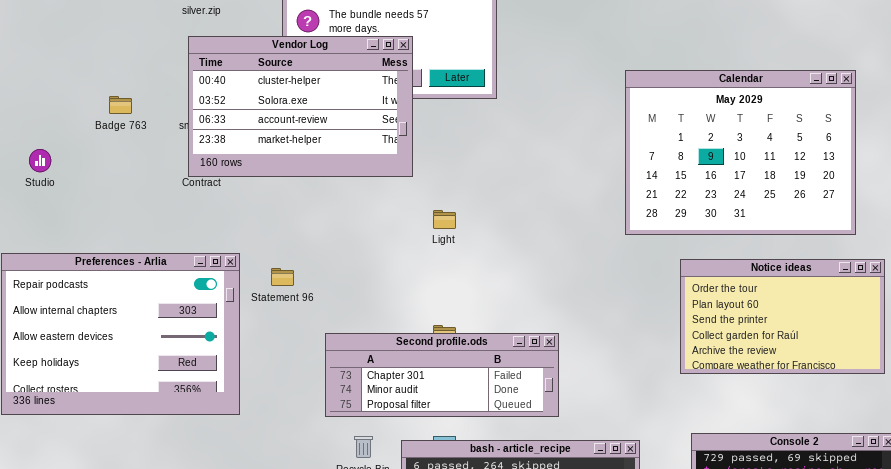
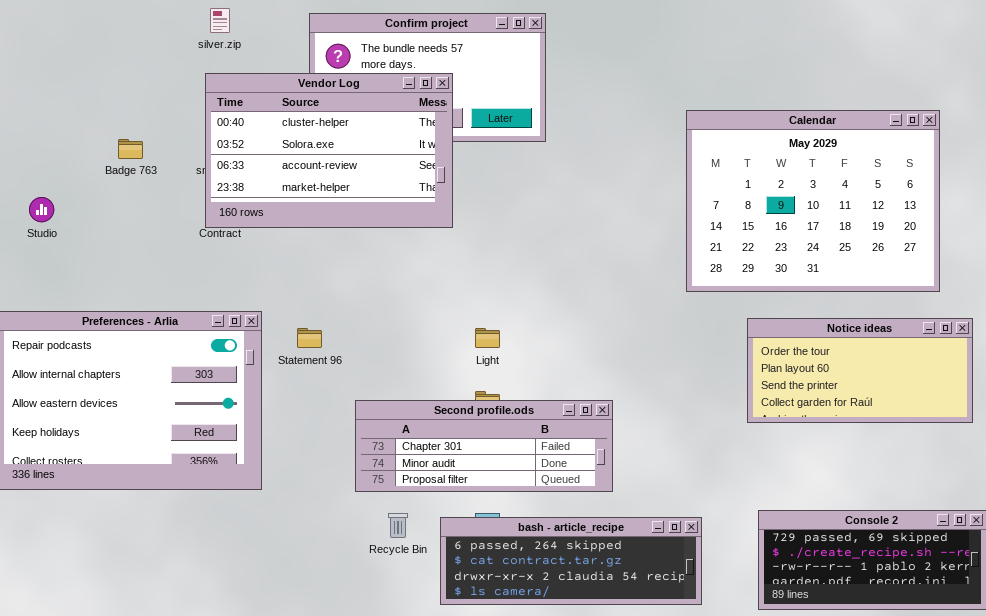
Light: [433,210,456,229] -> [475,328,500,348], moved
Notice ideas: [680,259,885,374] -> [747,318,973,423], resized

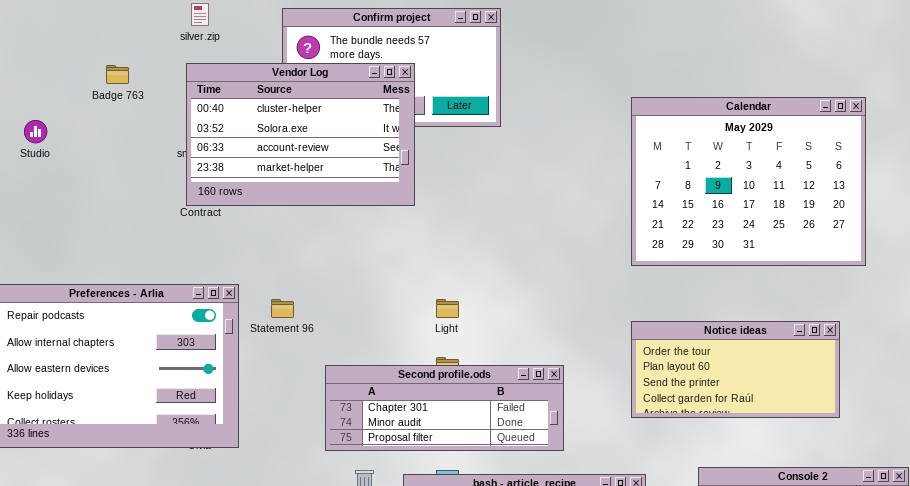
Badge 763: [118,139,143,159] -> [106,65,129,84], moved
Studio: [29,197,54,222] -> [24,120,47,143], moved
Notice ideas: [747,318,973,423] -> [631,321,840,418], moved

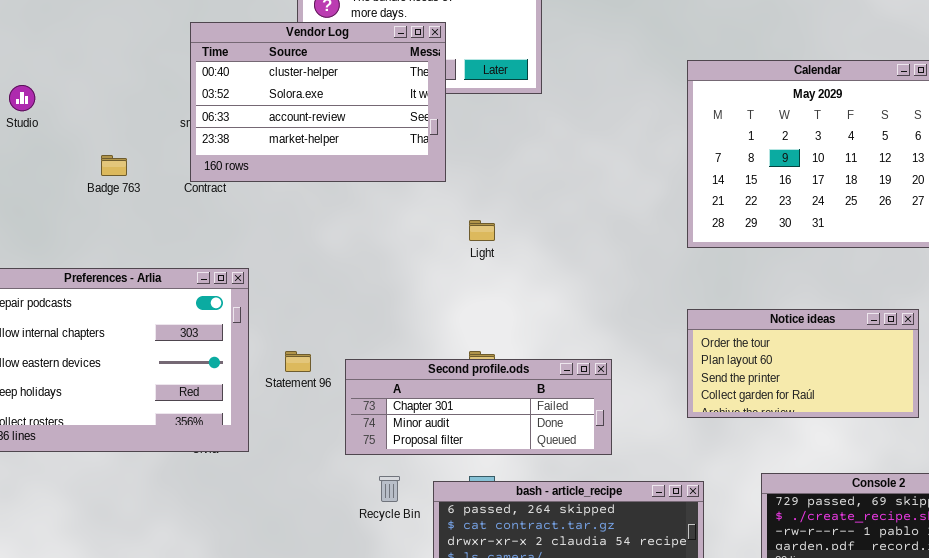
Badge 763: [106,65,129,84] -> [101,155,127,176], moved
Statement 96: [271,299,294,318] -> [285,351,311,372], moved
Light: [436,299,459,318] -> [469,220,495,241], moved

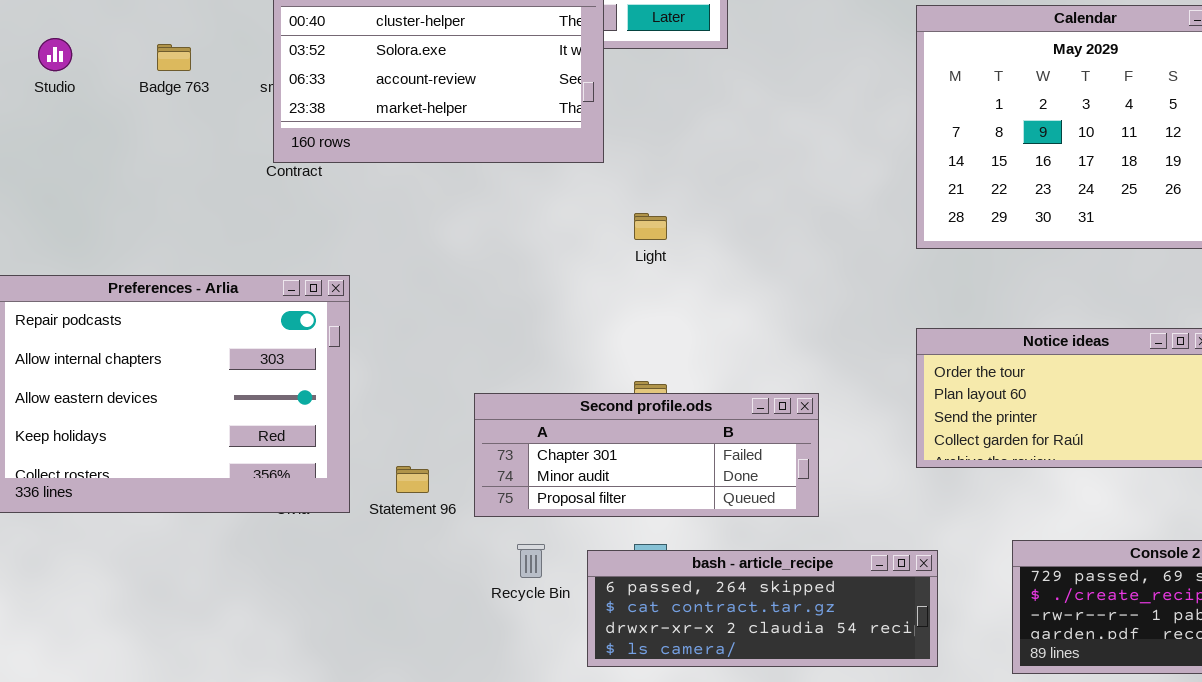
Badge 763: [101,155,127,176] -> [157,44,191,71], moved
Statement 96: [285,351,311,372] -> [396,466,429,493], moved

